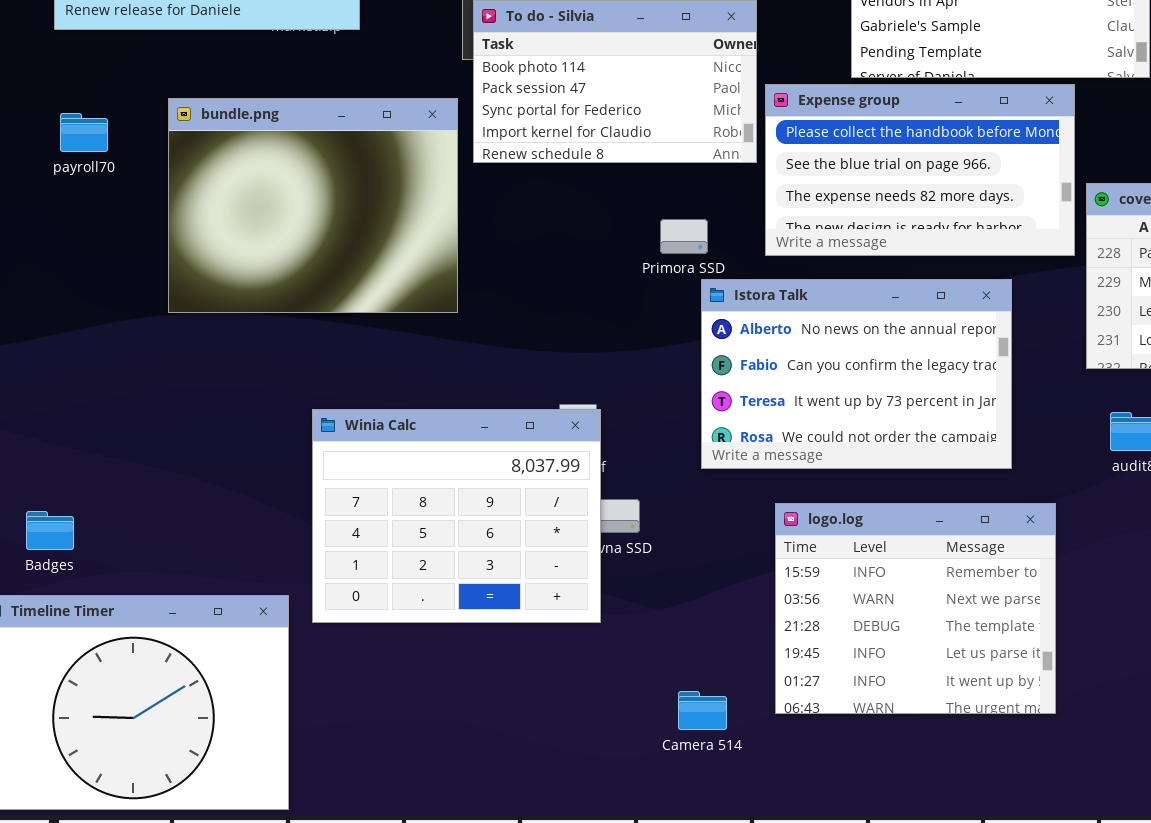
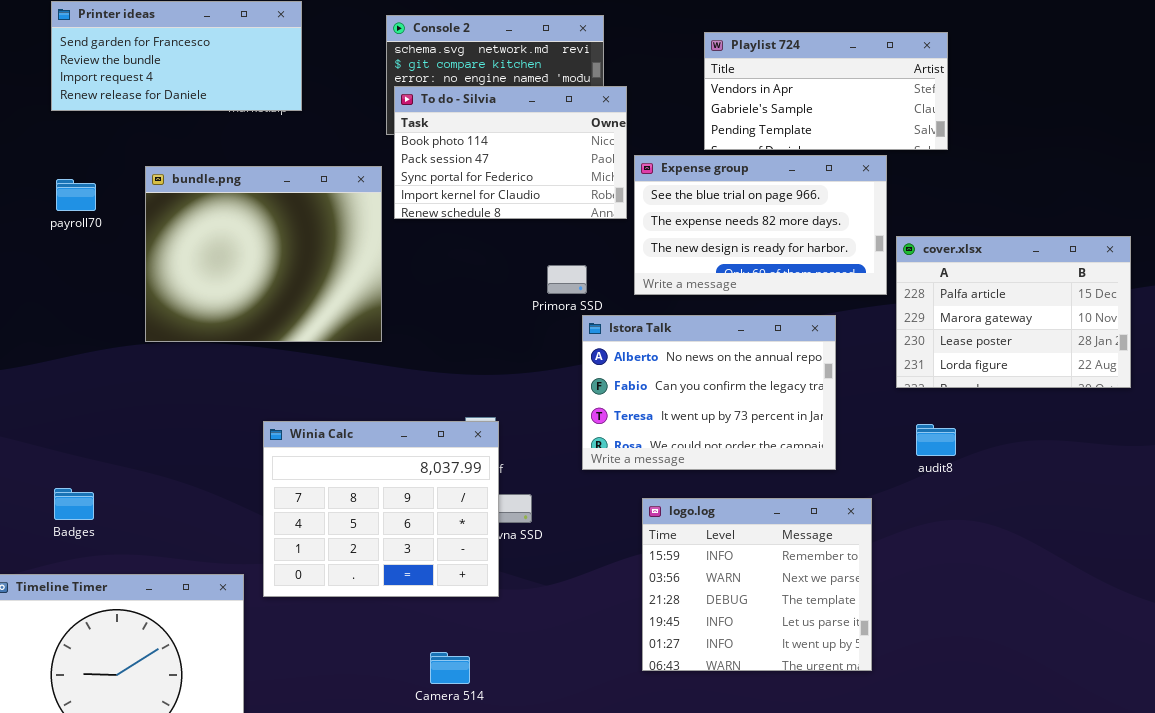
Expense group: [765,84,1075,256] -> [634,155,887,295], scrolled down 1 row
Badges: [26,511,74,550] -> [54,488,94,520], moved
Camera 514: [678,691,727,730] -> [430,652,470,684], moved

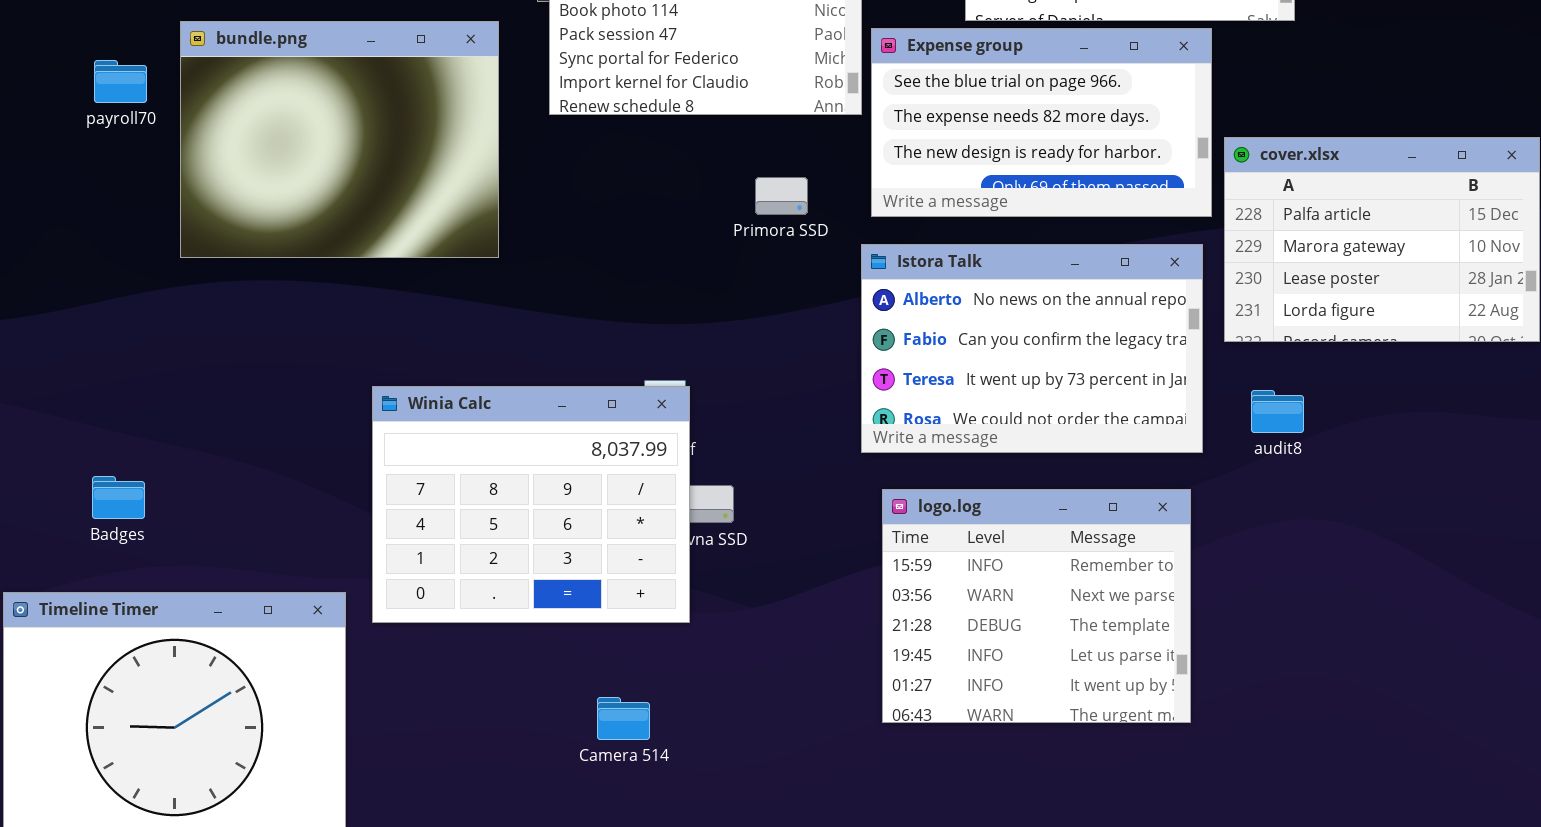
bundle.png: [145,166,382,342] -> [180,21,499,258], moved
Istora Talk: [582,315,836,470] -> [861,244,1203,453], moved

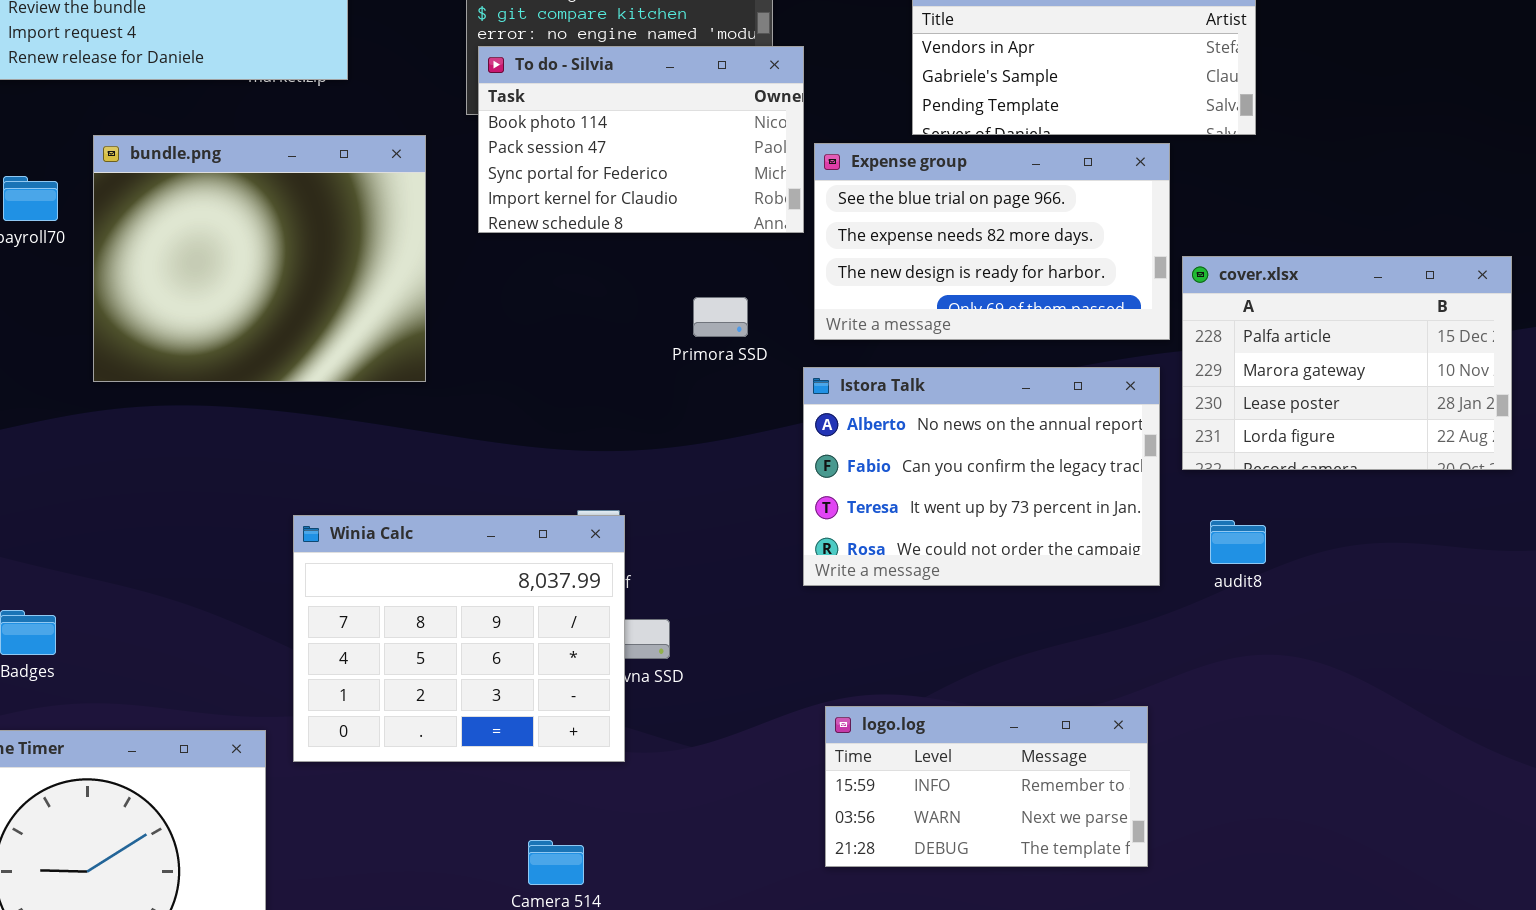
logo.log: [882,489,1191,723] -> [825,706,1148,867], resized

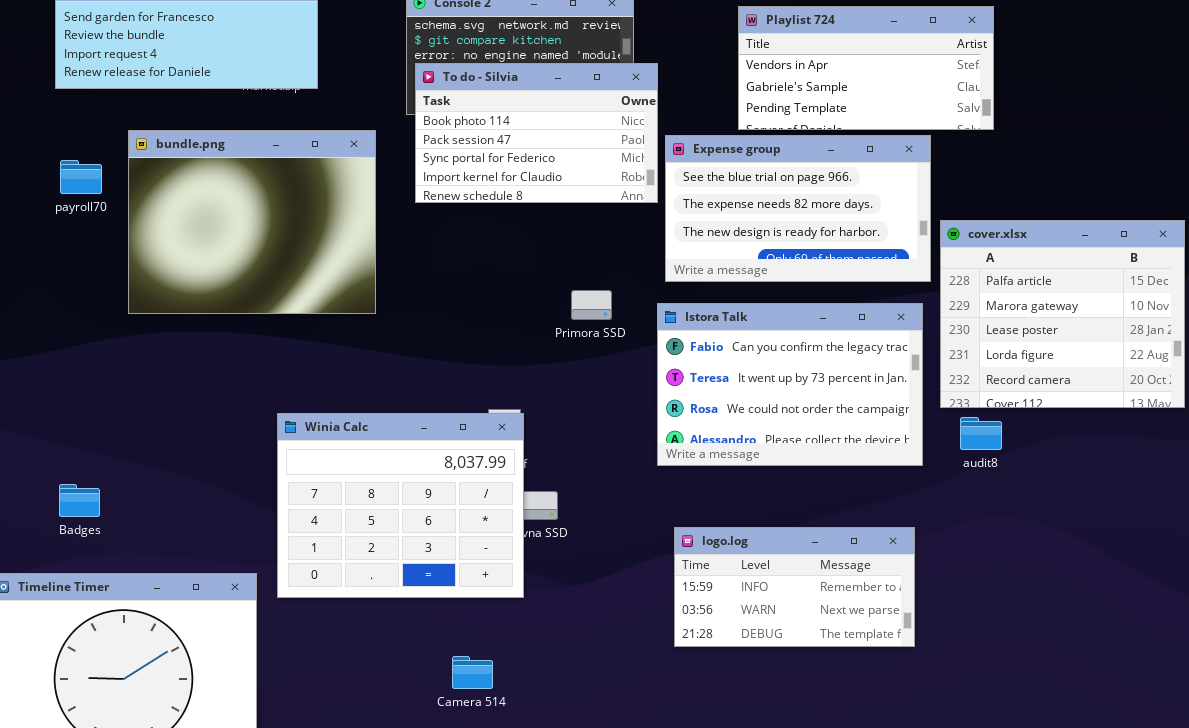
cover.xlsx: [1182,256,1512,470] -> [940,220,1185,408], resized
Primora SSD: [693,297,748,337] -> [571,290,612,320], moved
Istora Talk: [803,367,1160,586] -> [657,303,923,466], scrolled down 1 row
logo.log: [825,706,1148,867] -> [674,527,915,647], moved

